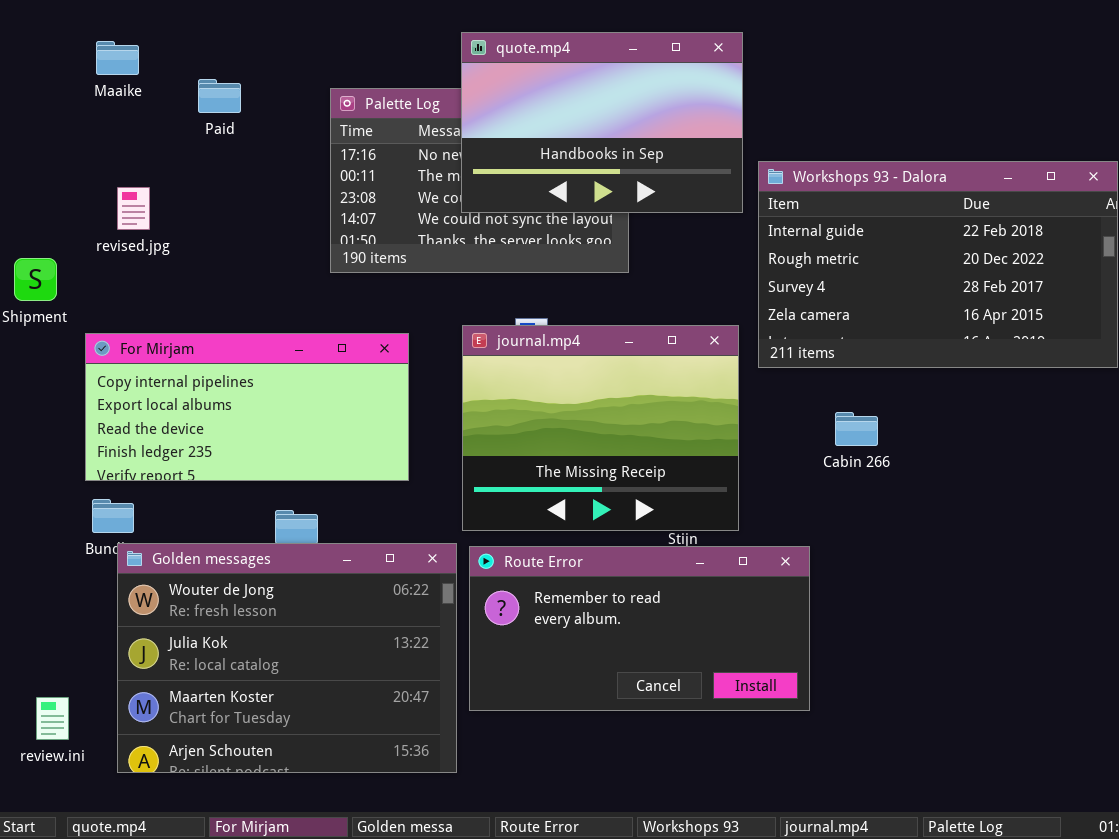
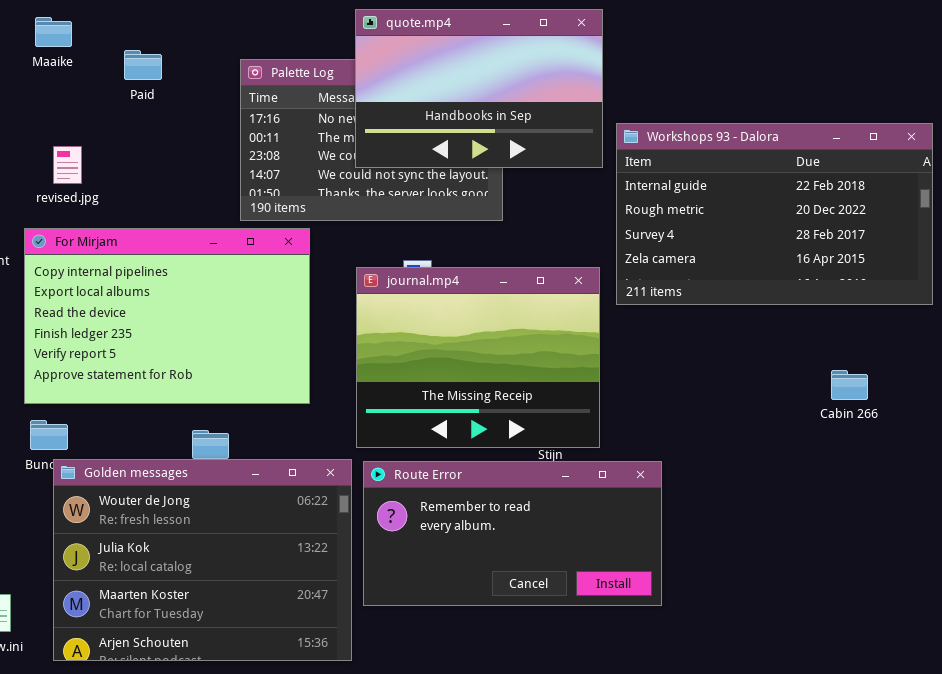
For Mirjam: [85,333,409,481] -> [24,228,310,404], resized
Cabin 266: [835,412,878,446] -> [831,370,868,400], moved

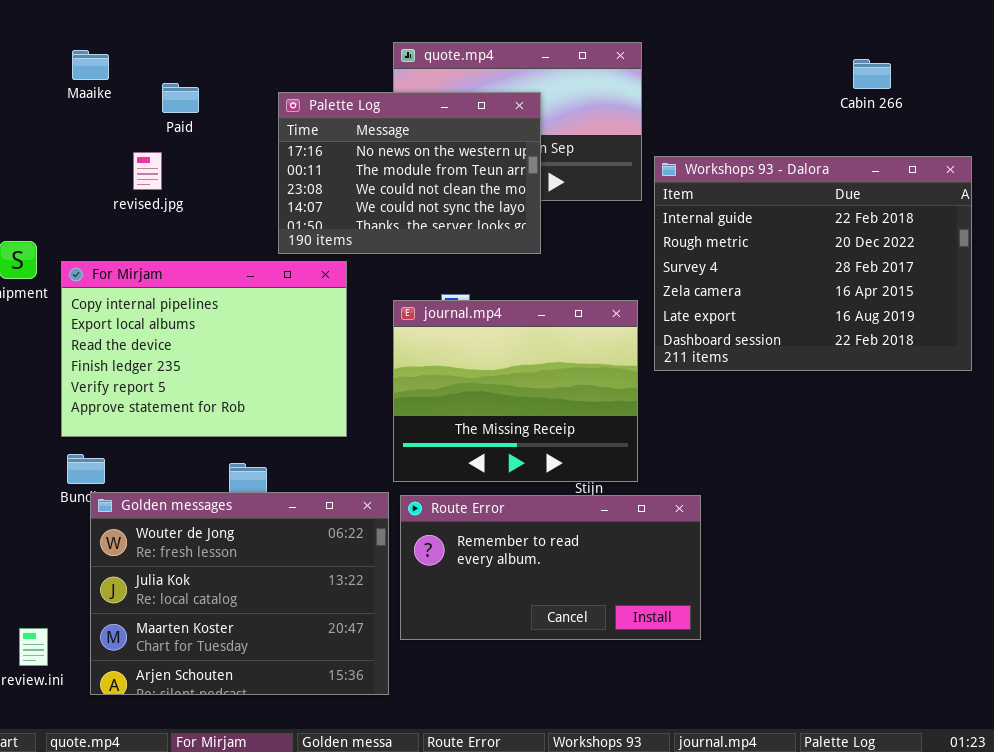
Palette Log: [240,59,503,221] -> [278,92,541,254], raised
Workshops 93 - Dalora: [616,123,933,305] -> [654,156,972,371], resized
revised.jpg: [53,146,82,184] -> [133,152,162,190], moved
Cabin 266: [831,370,868,400] -> [853,59,891,89], moved

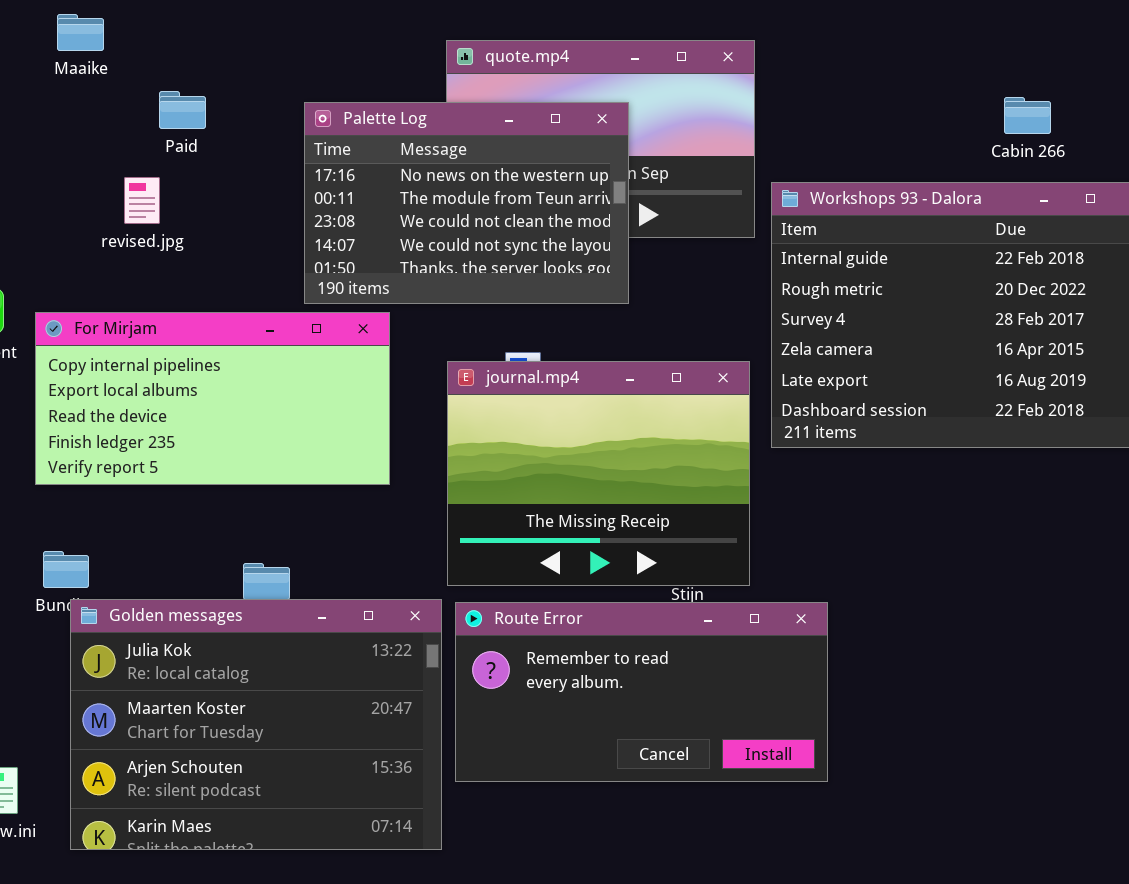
Maaike: [72,50,109,80] -> [57,14,104,51], moved
Cabin 266: [853,59,891,89] -> [1004,97,1051,134], moved
For Mirjam: [61,261,347,437] -> [35,312,390,485], resized
Golden messages: [90,492,389,695] -> [70,599,442,850], scrolled down 1 row

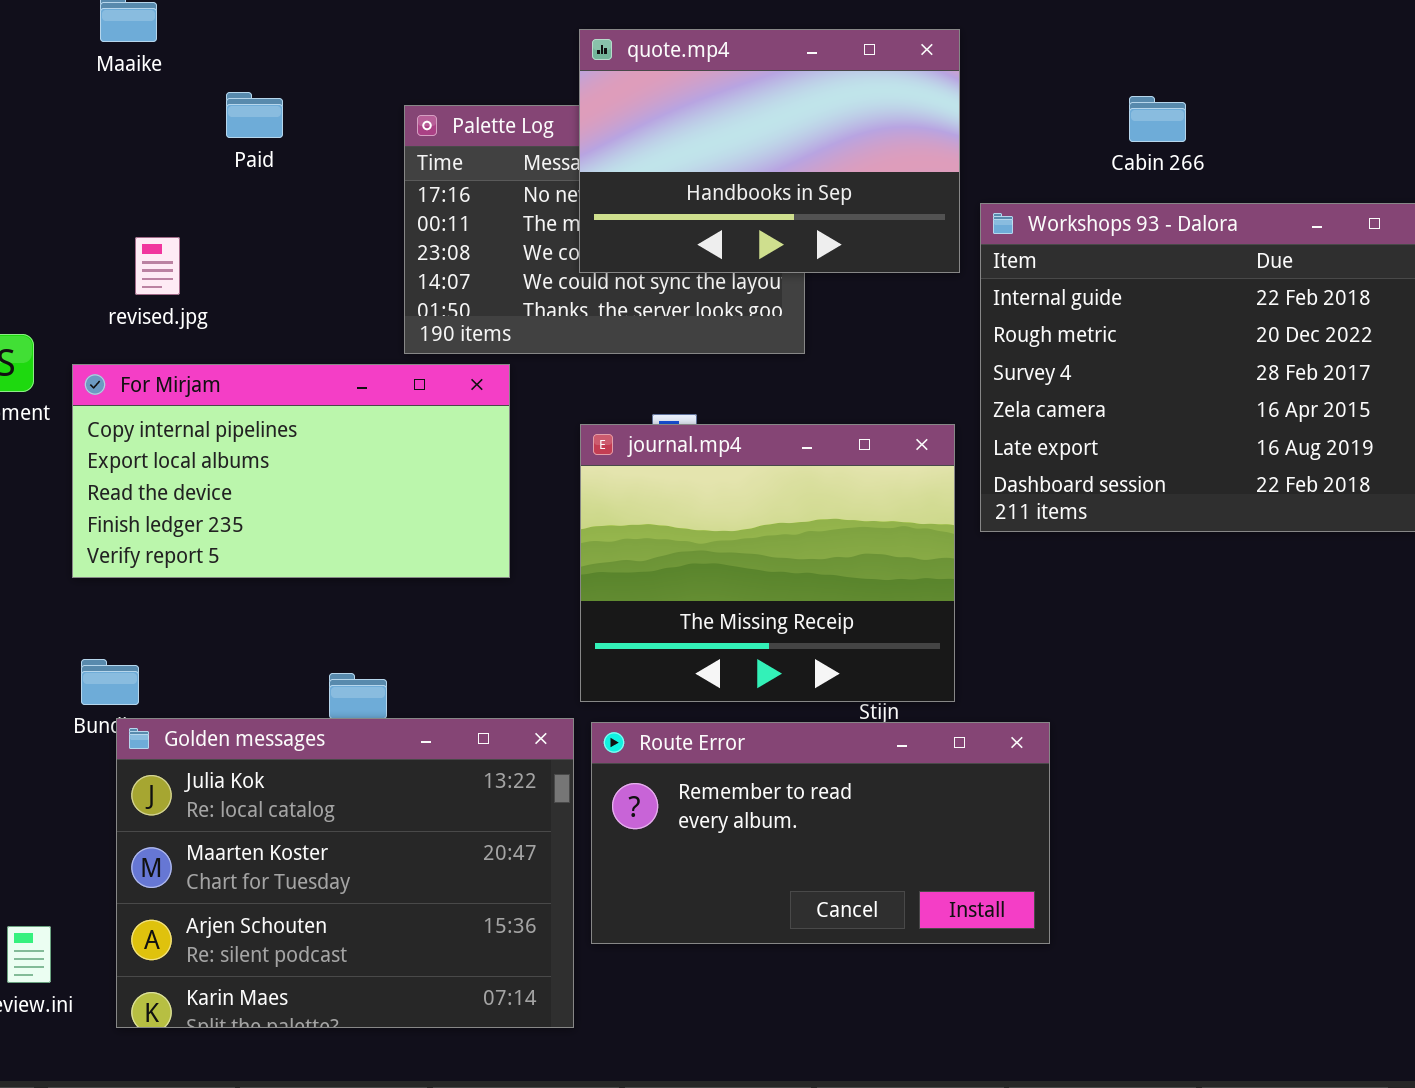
quote.mp4: [446,40,755,238] -> [579,29,960,273], raised
Cabin 266: [1004,97,1051,134] -> [1129,96,1186,142], moved
revised.jpg: [124,177,160,224] -> [135,237,180,295], moved

